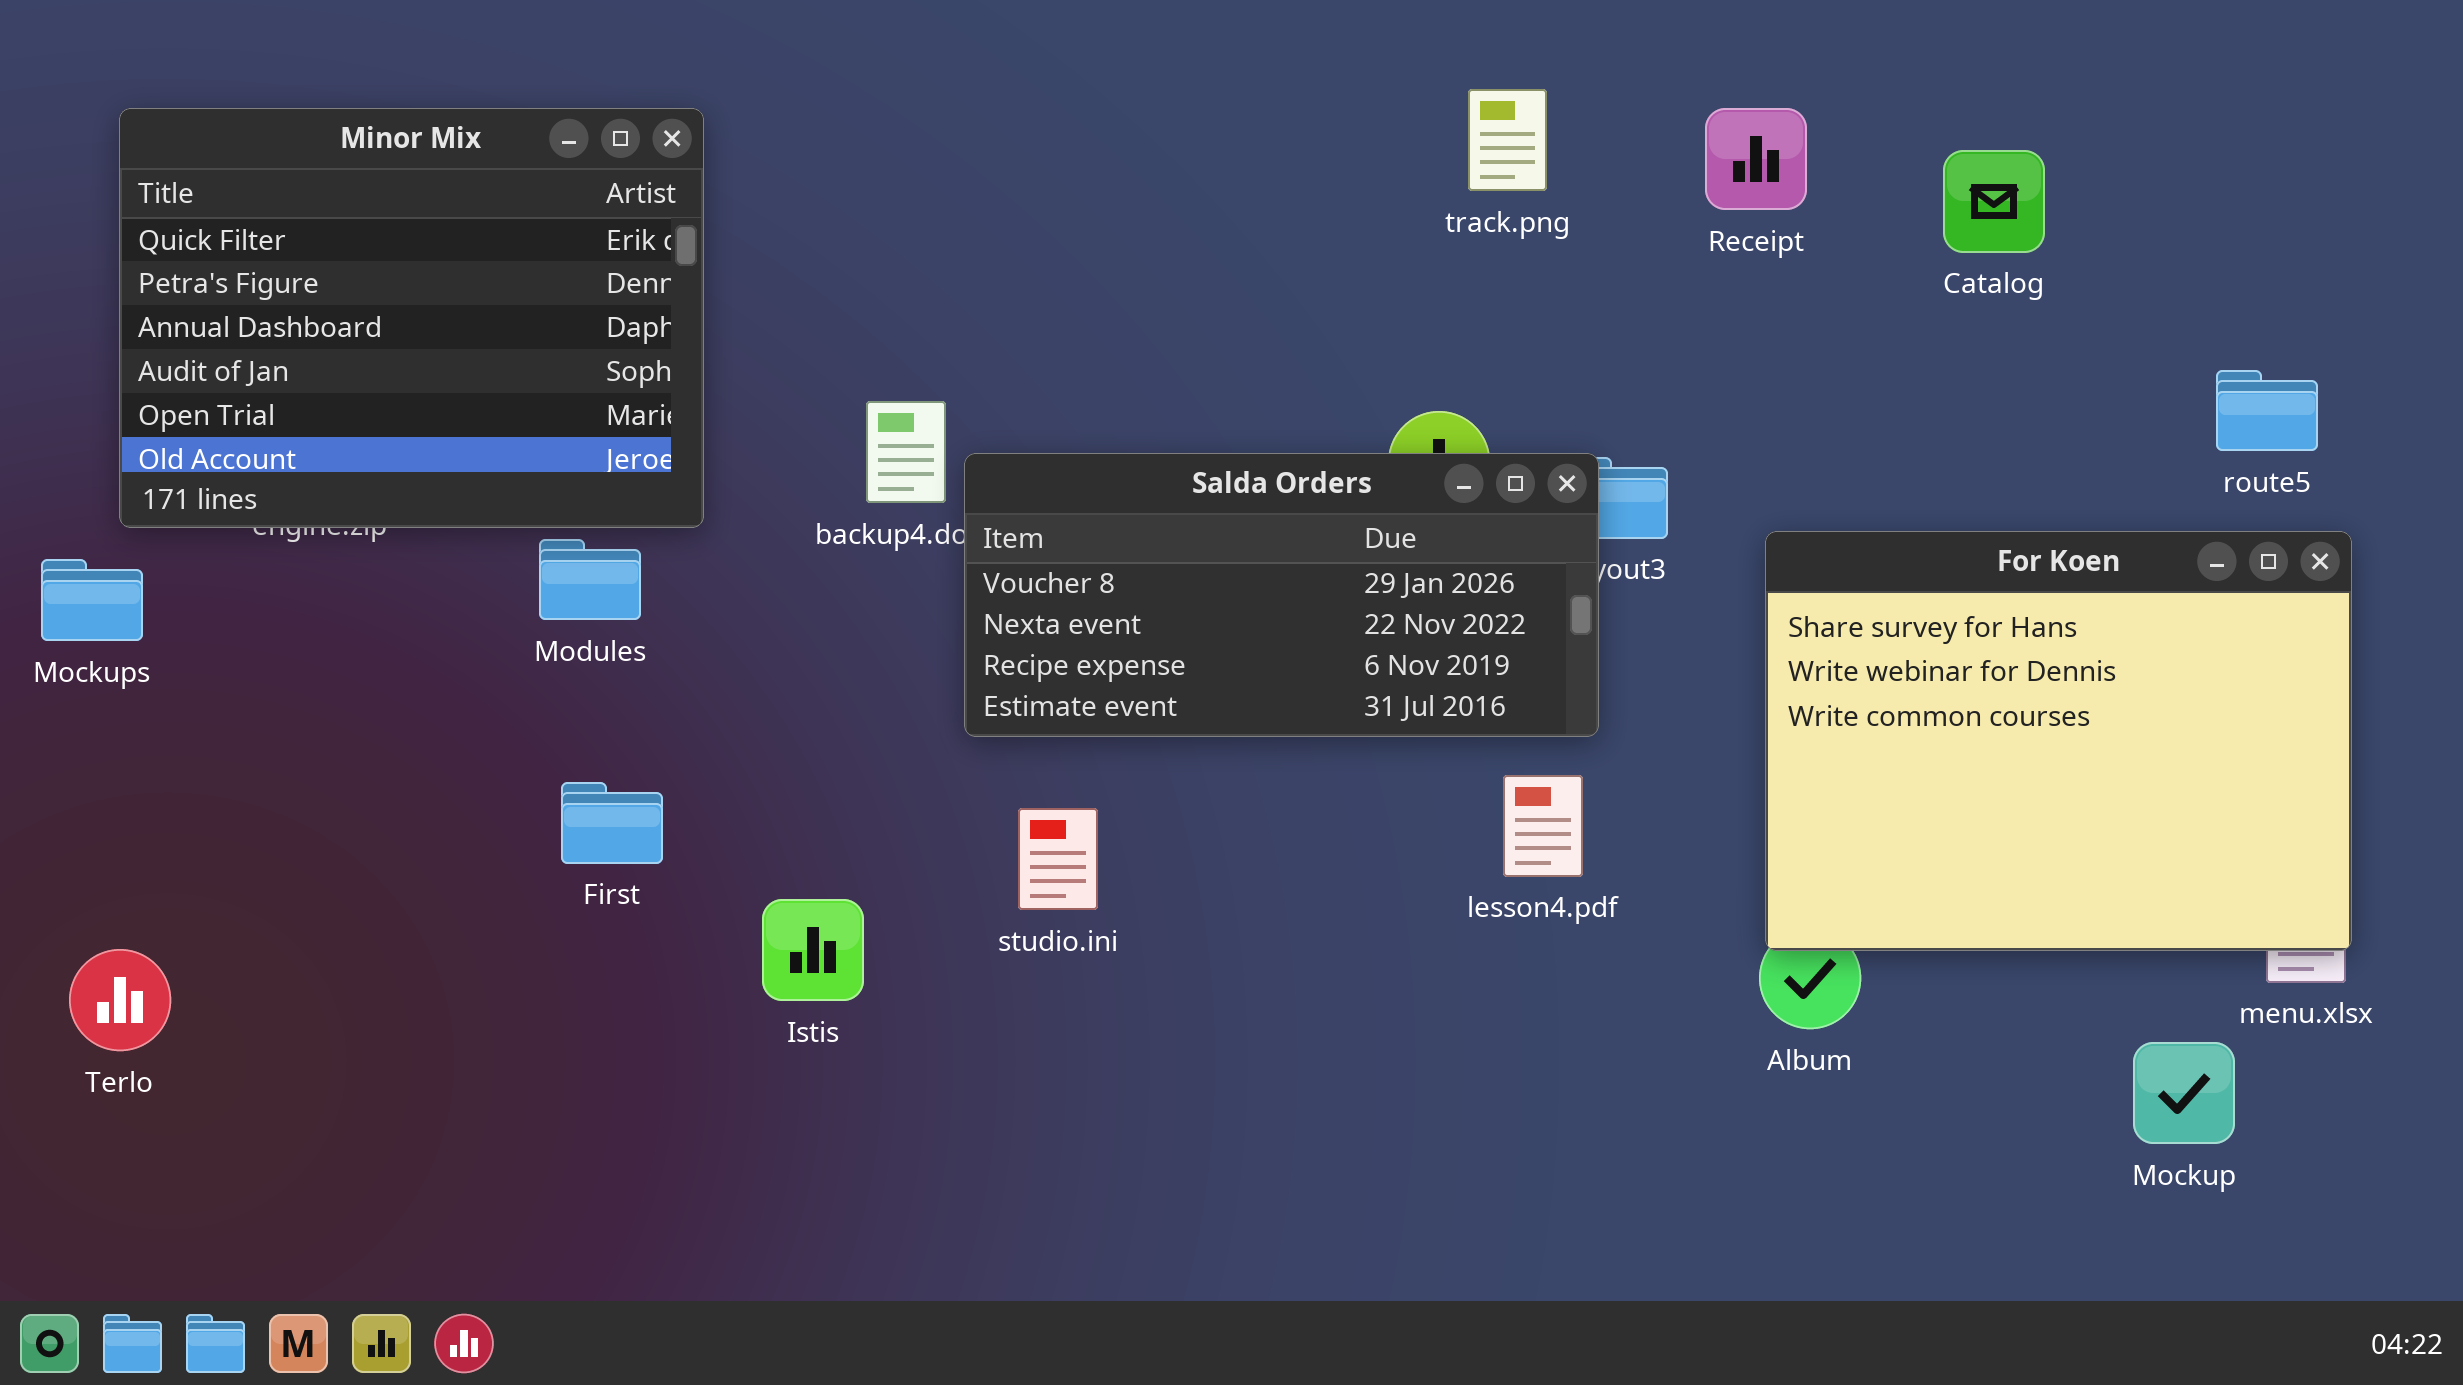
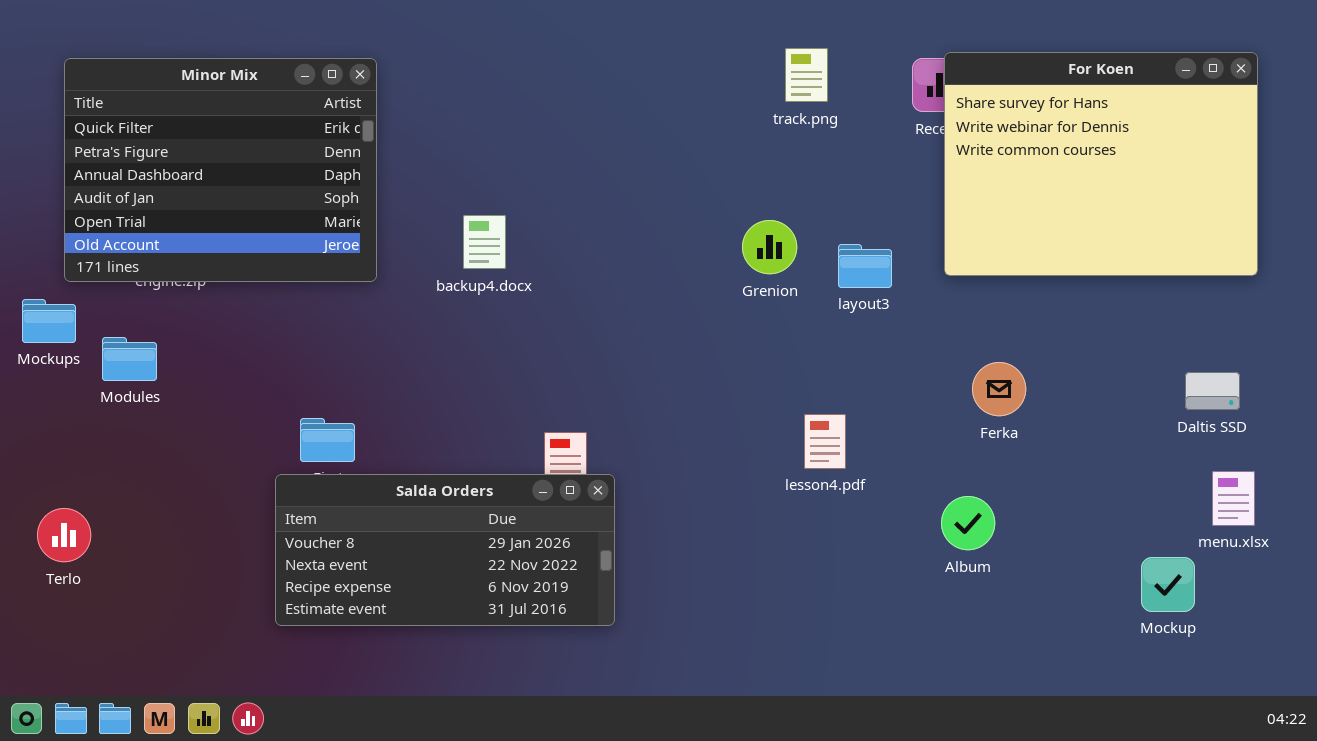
Salda Orders: [964,453,1599,737] -> [275,474,615,626], moved
For Koen: [1765,531,2352,951] -> [944,52,1258,276], moved
Modules: [539,539,641,620] -> [102,337,157,381], moved

